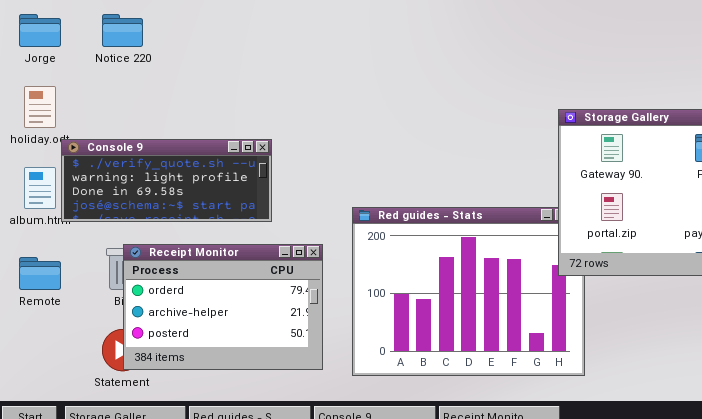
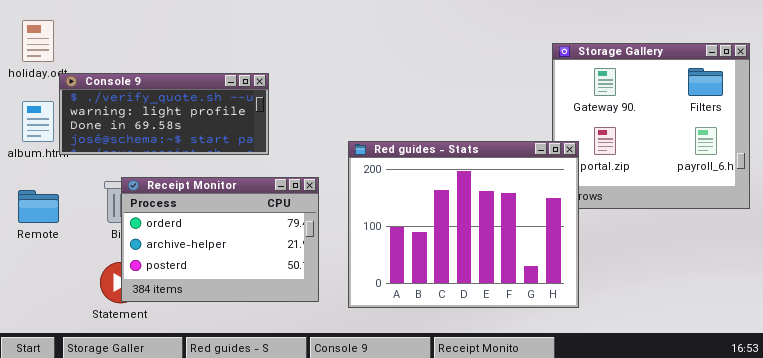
Red guides - Stats: [352,207,585,376] -> [348,141,579,308], raised

